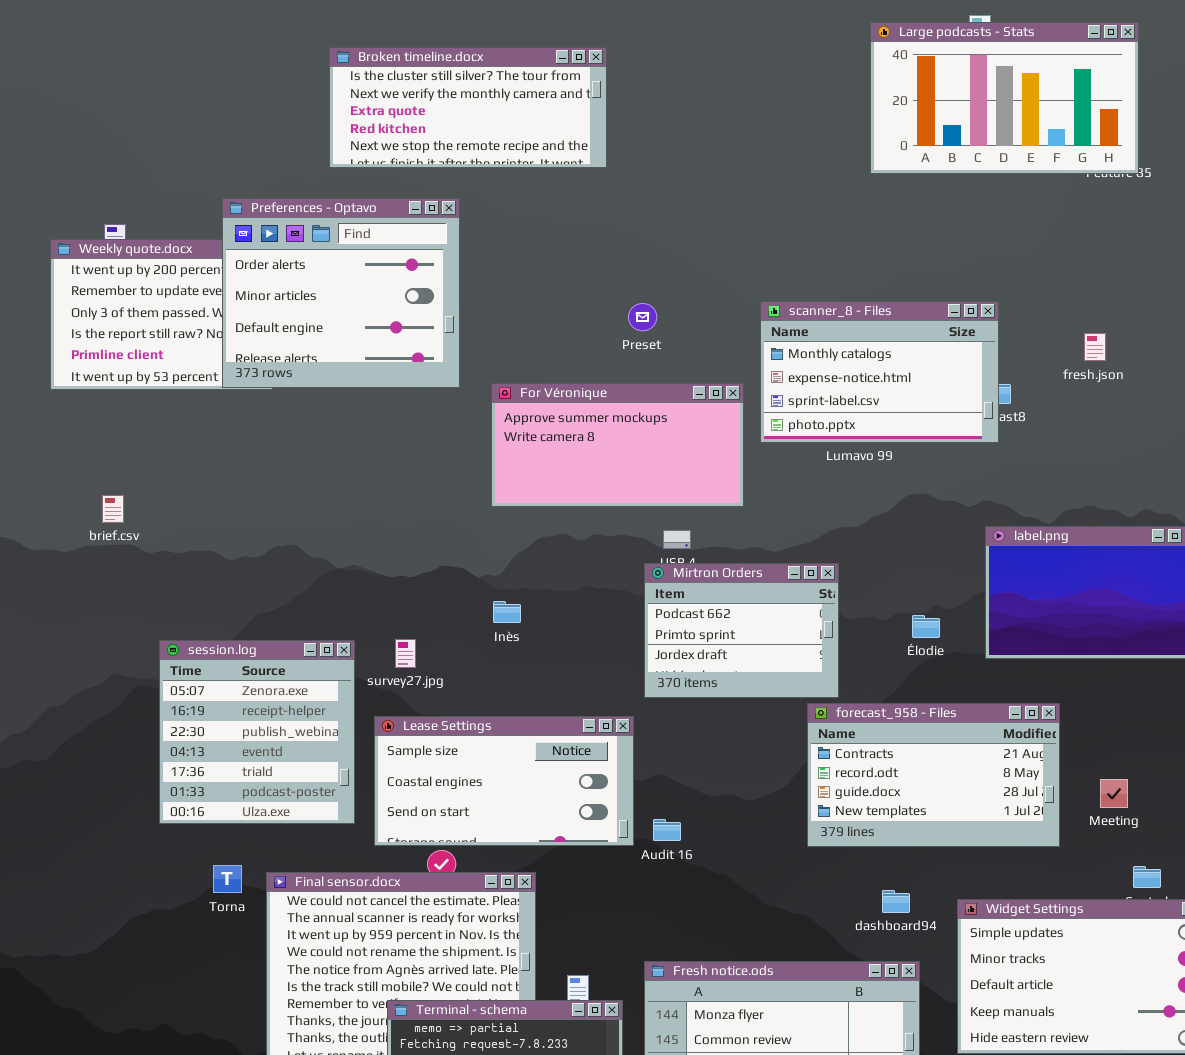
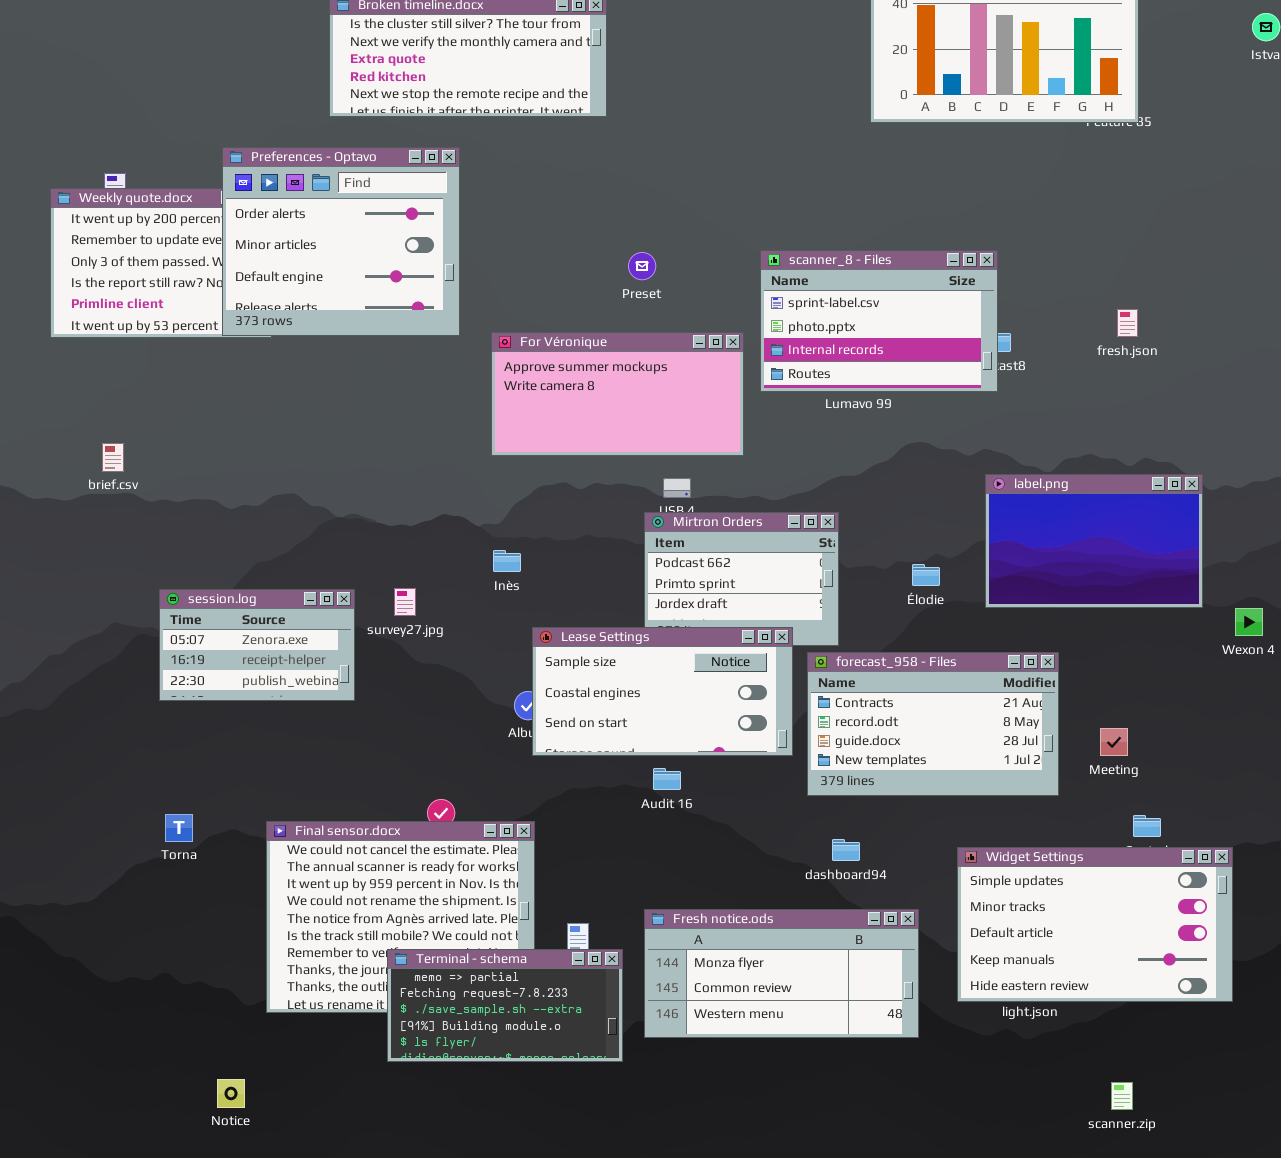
scanner_8 - Files: [760,301,999,443] -> [760,250,998,392], scrolled down 2 rows
fresh.json: [1084,333,1106,361] -> [1117,309,1138,337], moved
session.log: [159,640,355,824] -> [159,589,355,701], resized
Lease Settings: [374,716,634,846] -> [532,627,793,756], moved
Torna: [213,865,242,893] -> [165,814,193,842], moved
dashboard94: [882,890,910,913] -> [832,839,860,861], moved

